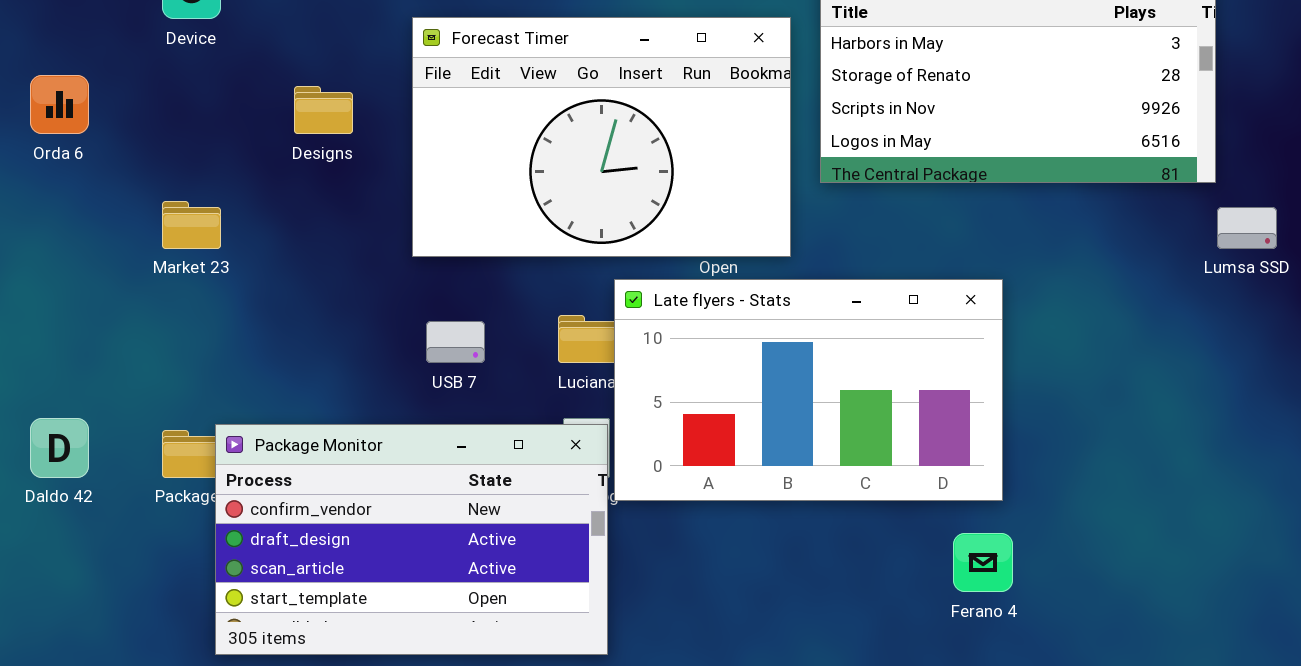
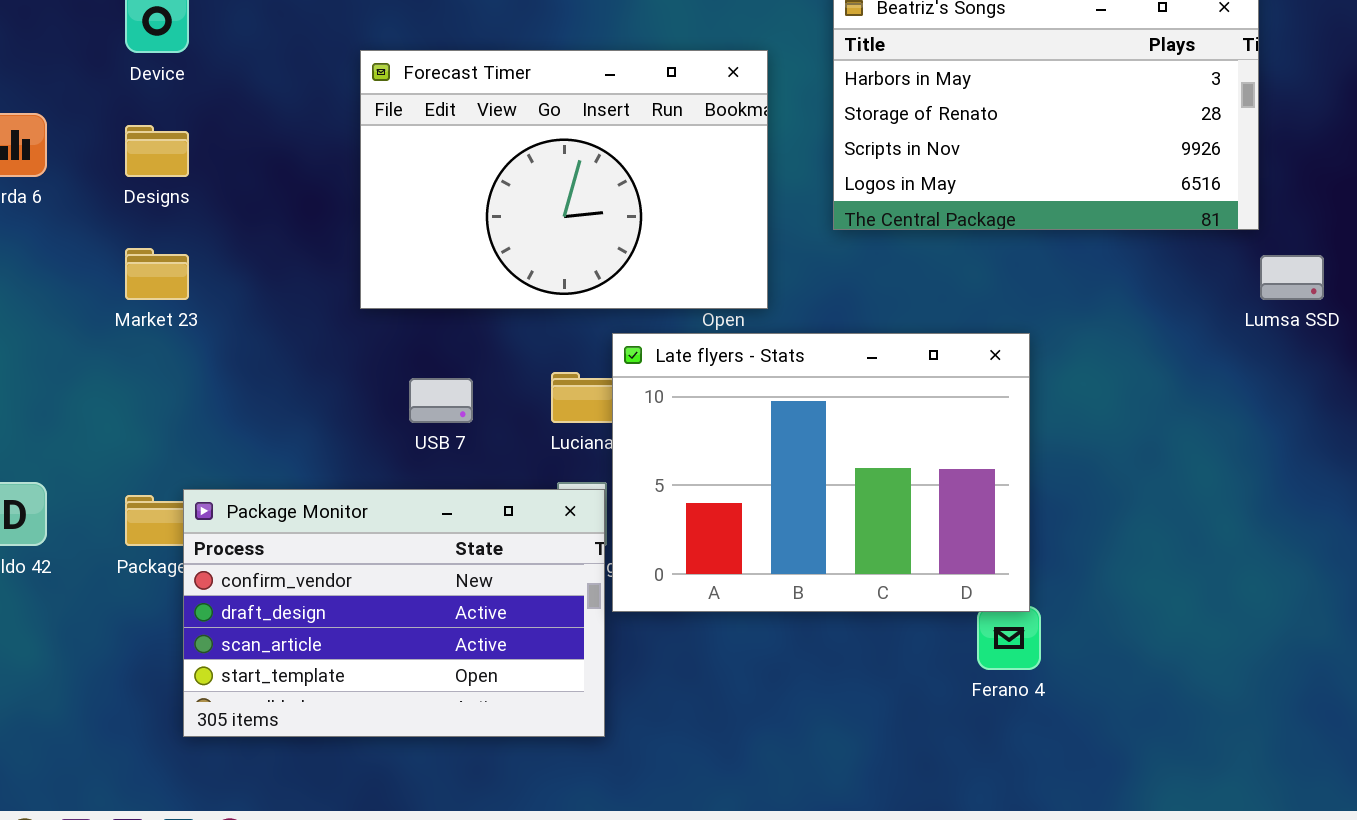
Forecast Timer: [412,17,791,257] -> [360,50,768,309], moved
Designs: [294,86,353,134] -> [125,125,189,177], moved
Late flyers - Stats: [614,279,1003,501] -> [612,333,1030,612], resized

